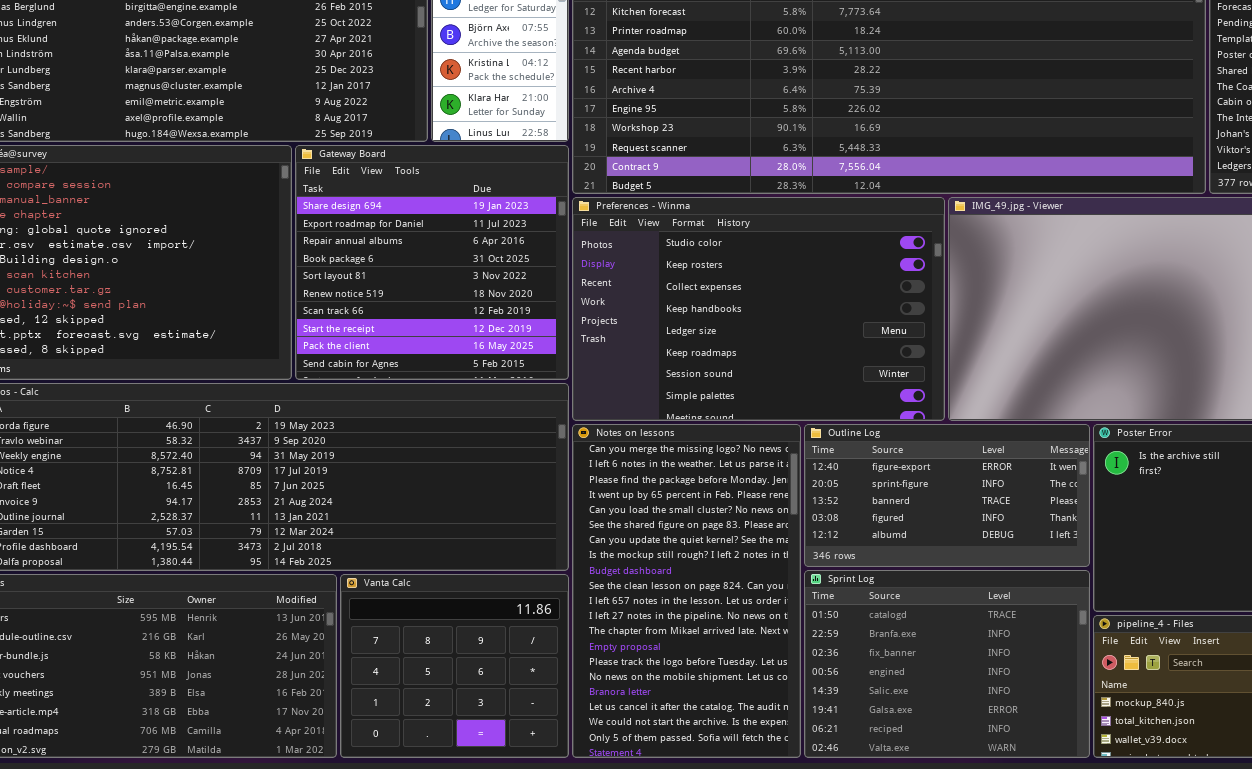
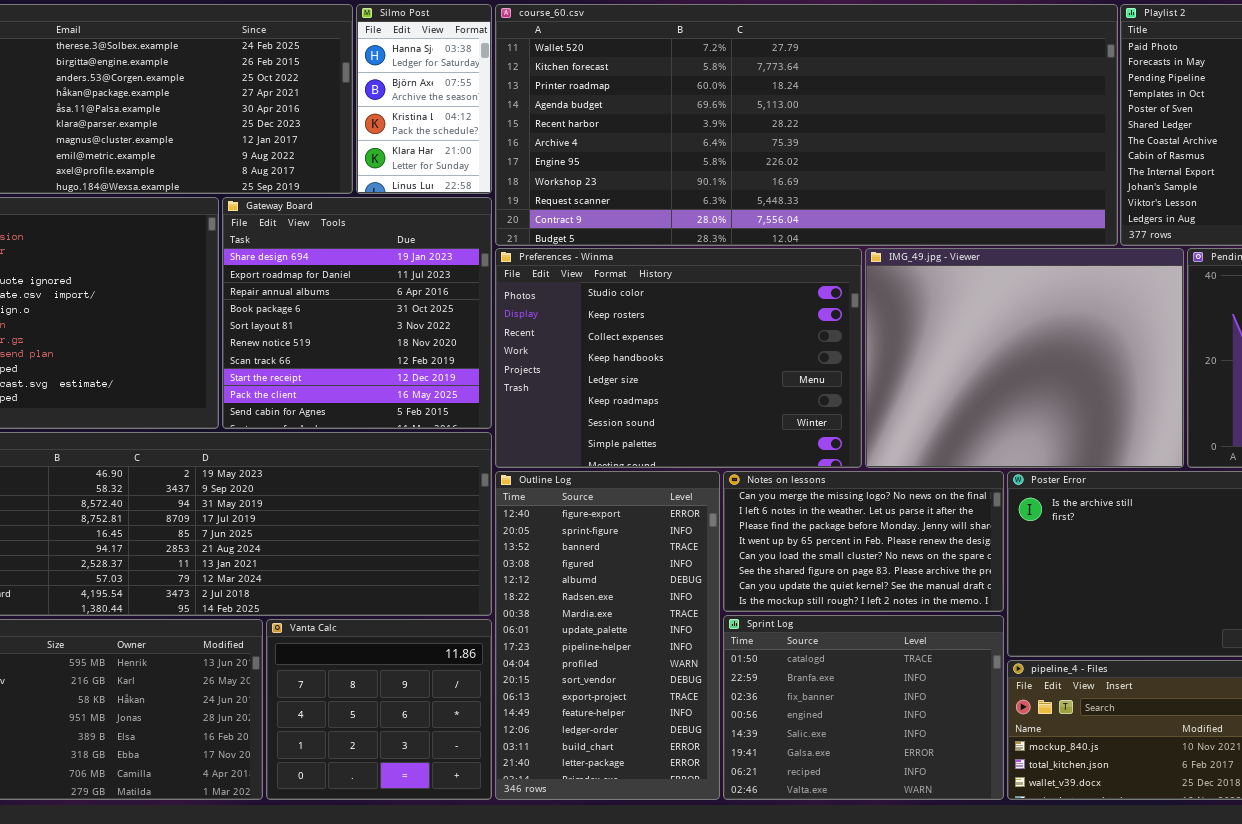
Notes on lessons: [572,424,801,758] -> [723,471,1004,612], moved, resized
Outline Log: [804,424,1090,567] -> [495,471,720,800], moved, resized

